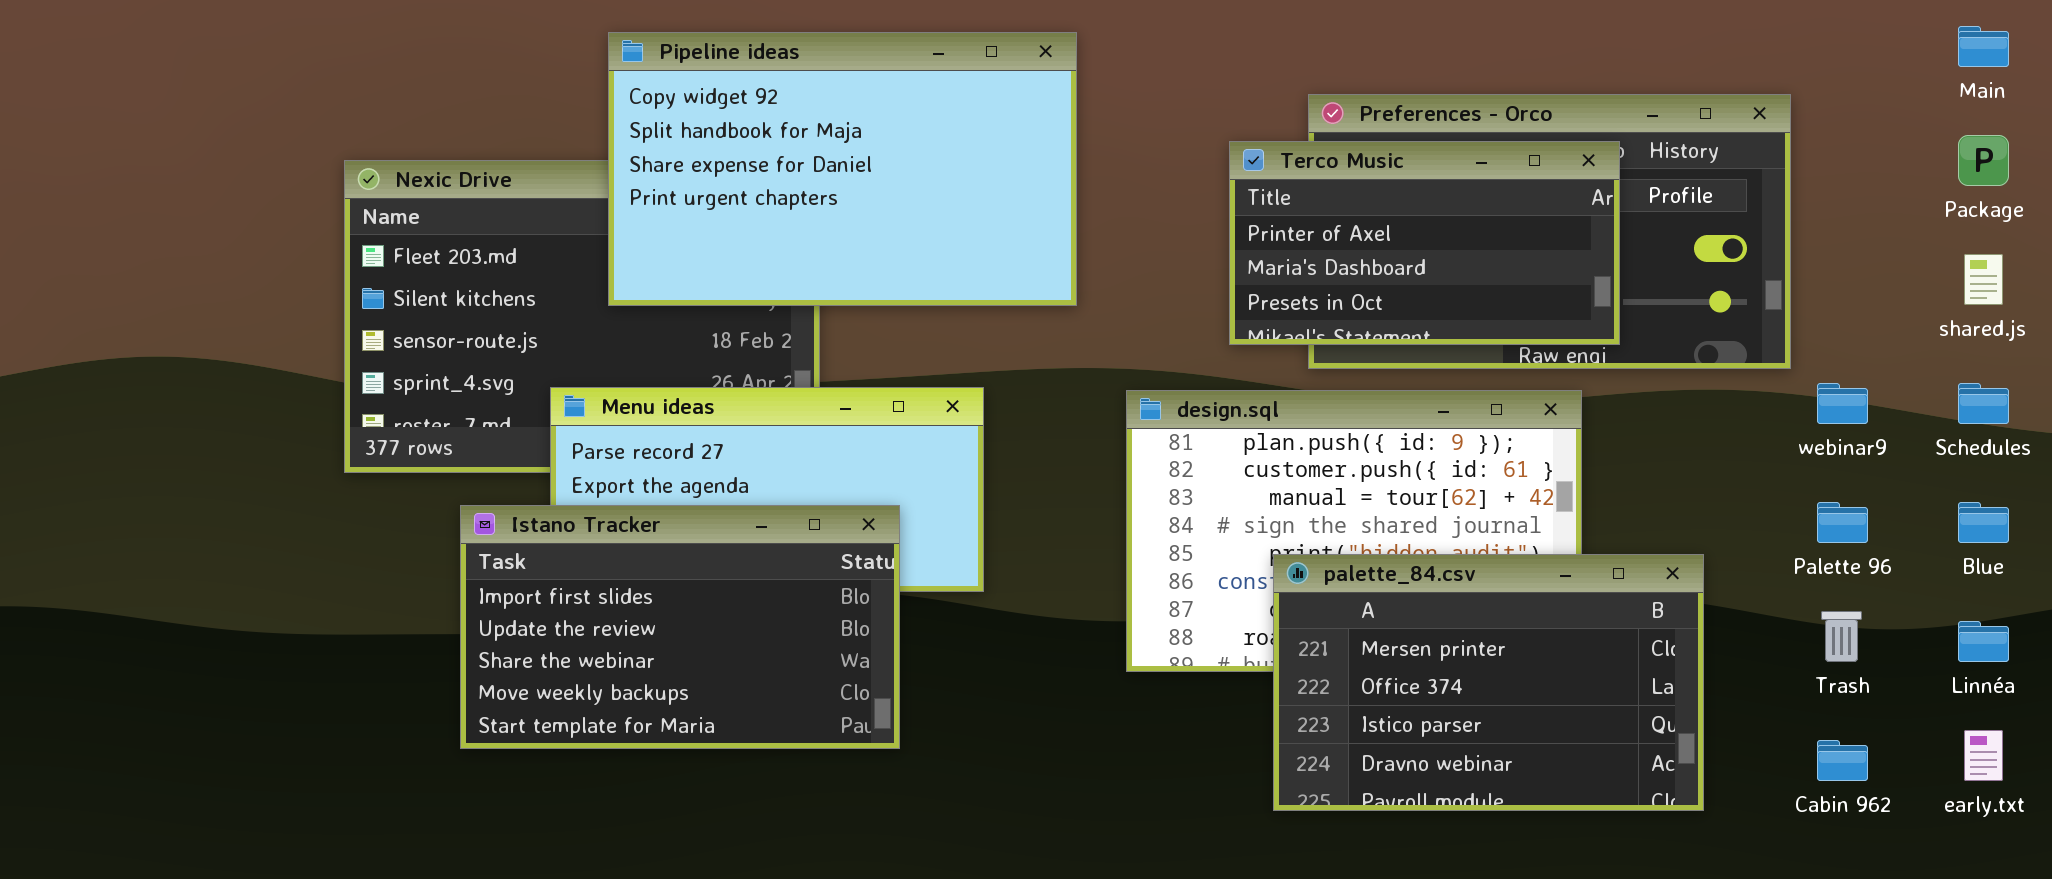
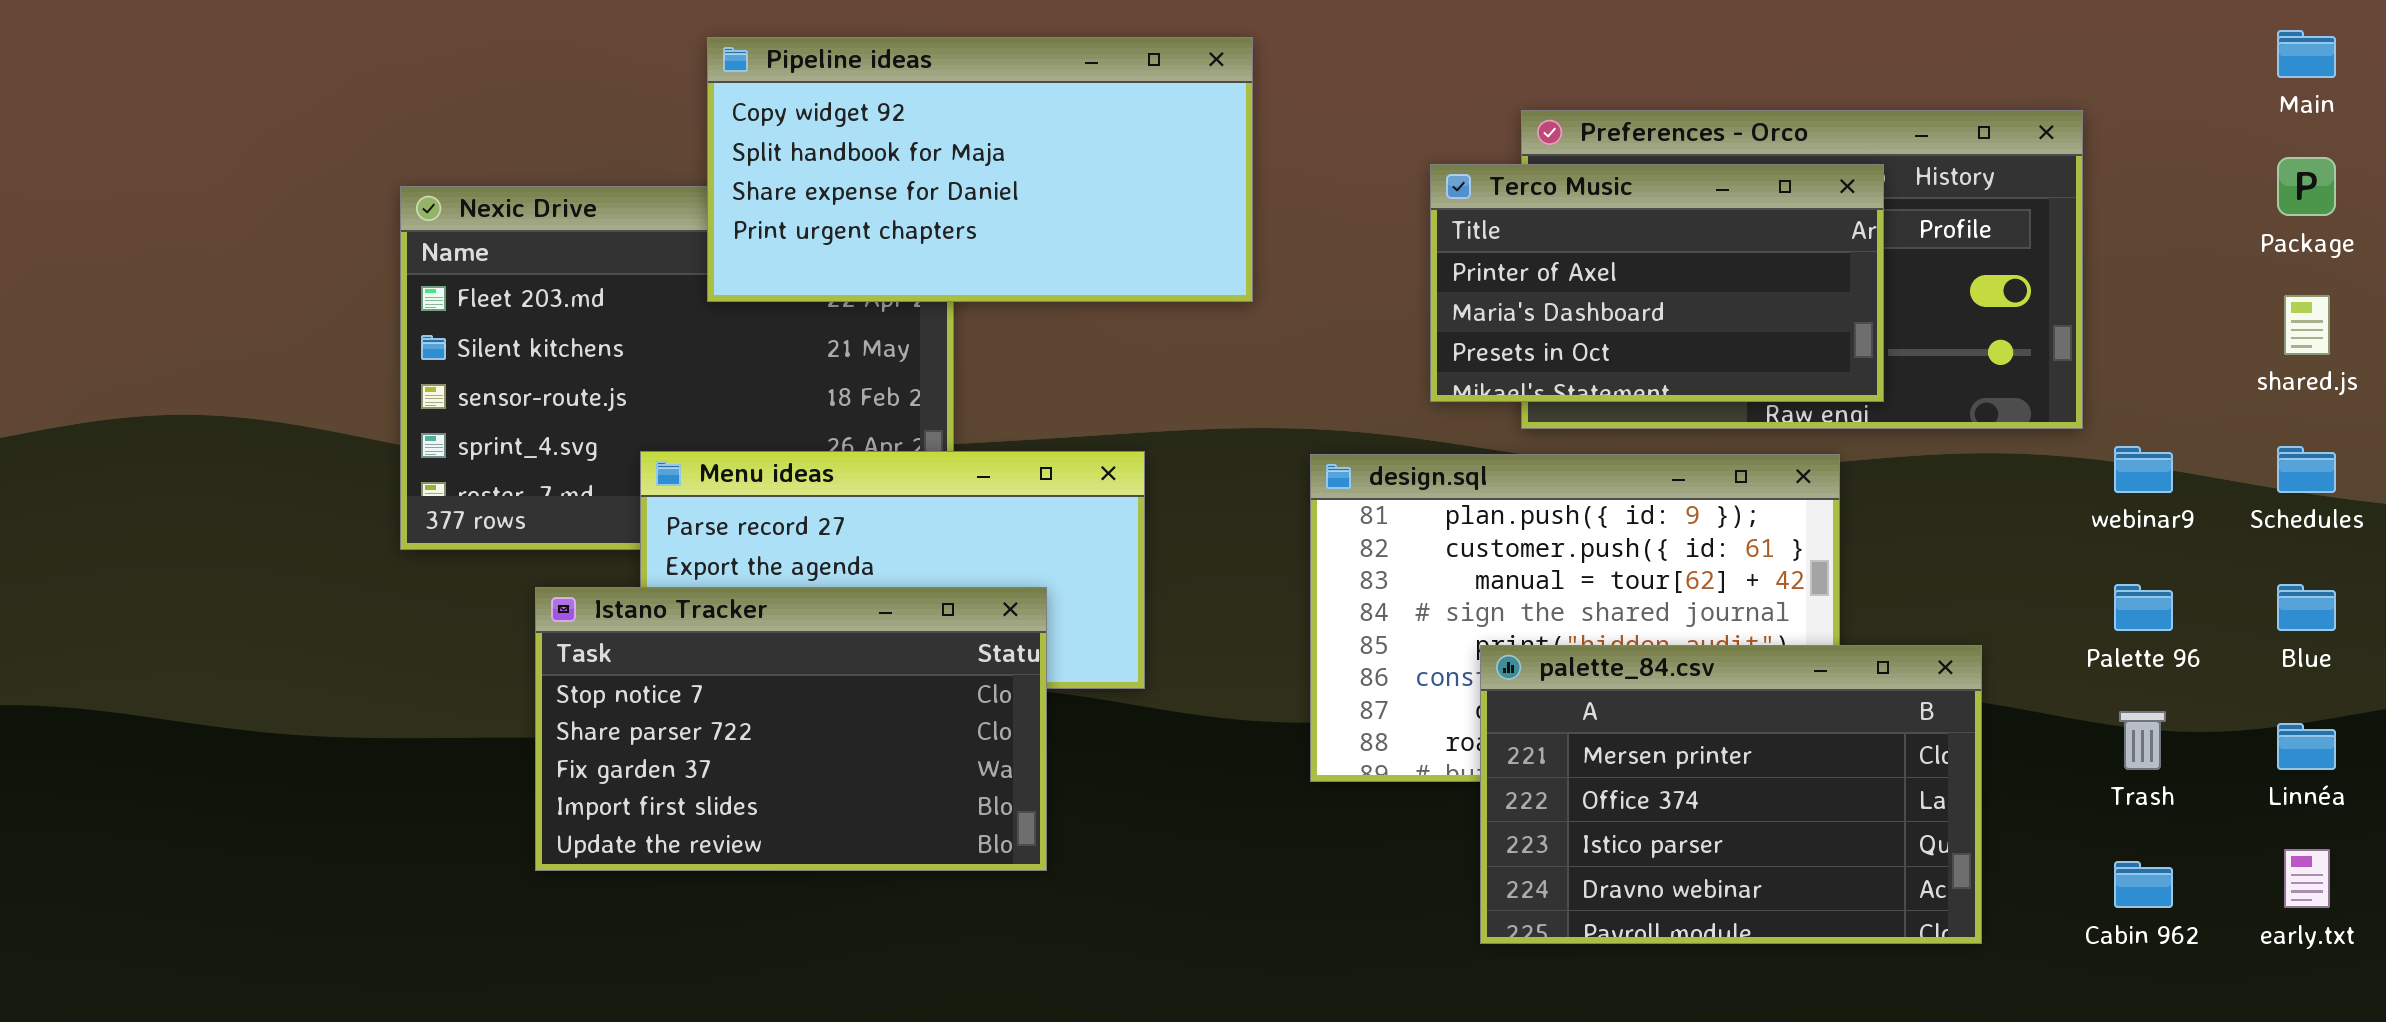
Pipeline ideas: [608,32,1077,306] -> [707,37,1253,302], resized
Istano Tracker: [460,505,900,749] -> [535,587,1047,871], scrolled up 3 rows

